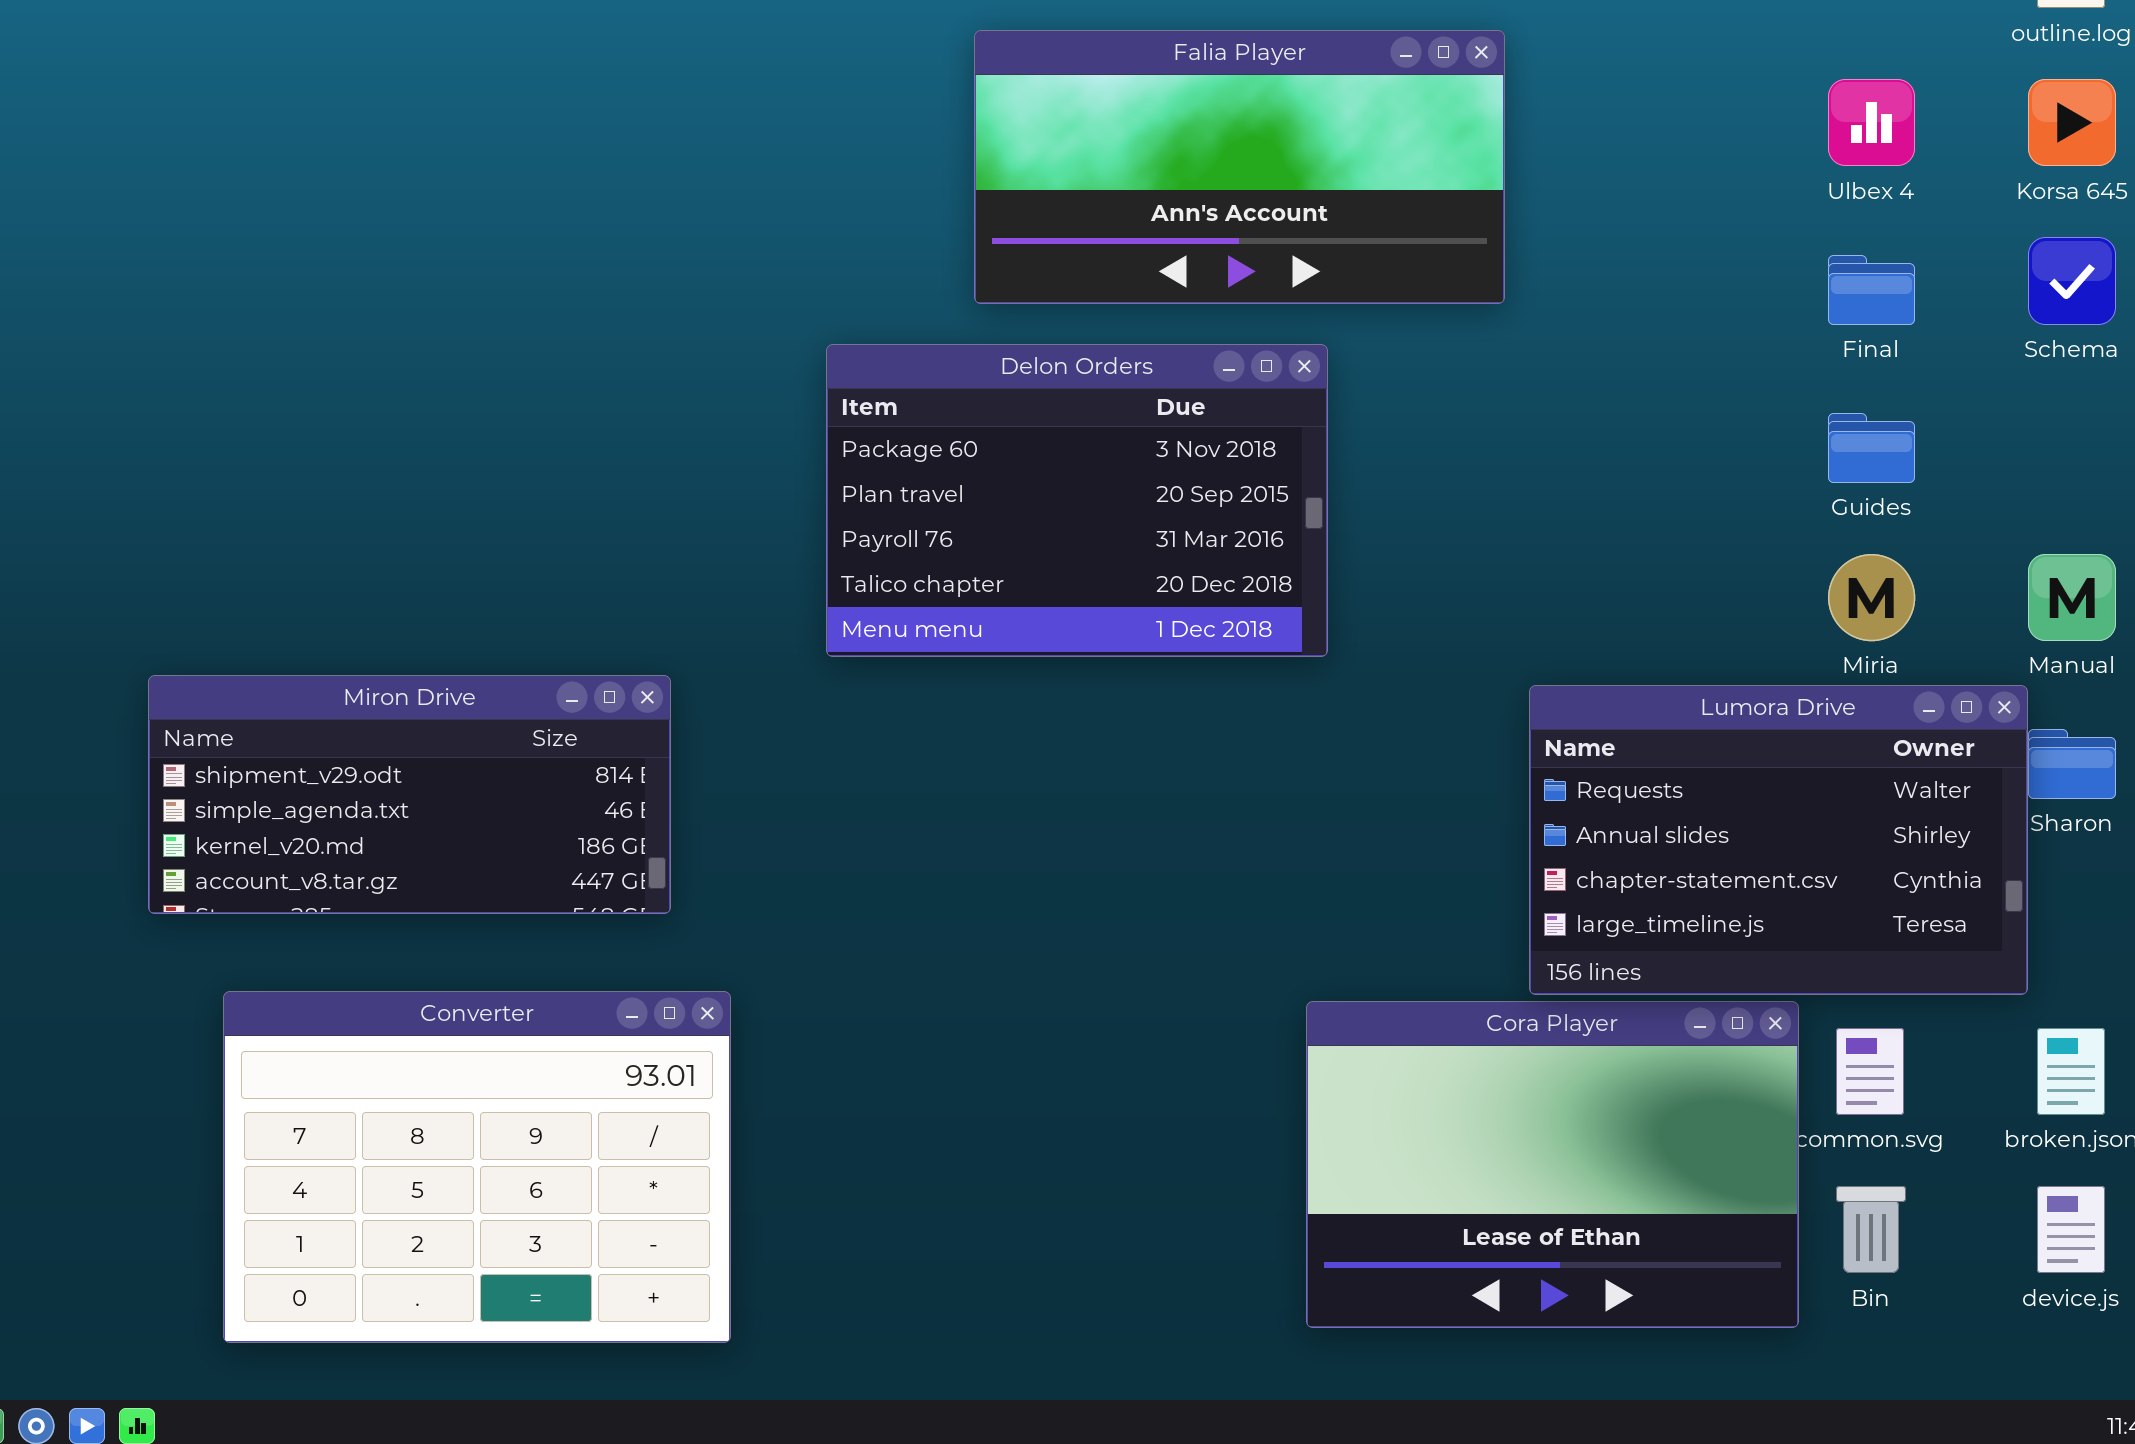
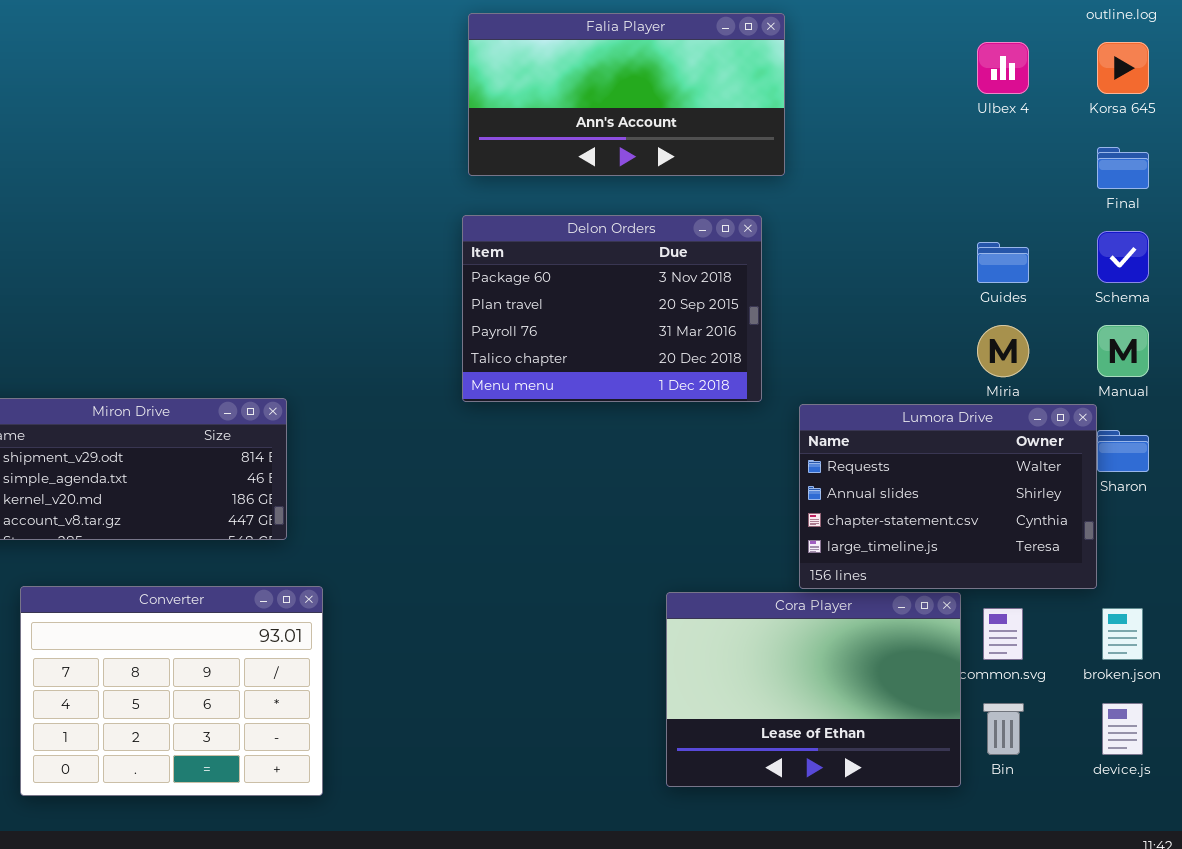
Schema: [2028,237,2116,325] -> [1097,231,1149,283], moved
Final: [1828,255,1915,325] -> [1097,147,1149,189], moved
Delon Orders: [826,344,1328,657] -> [462,215,762,402], moved

